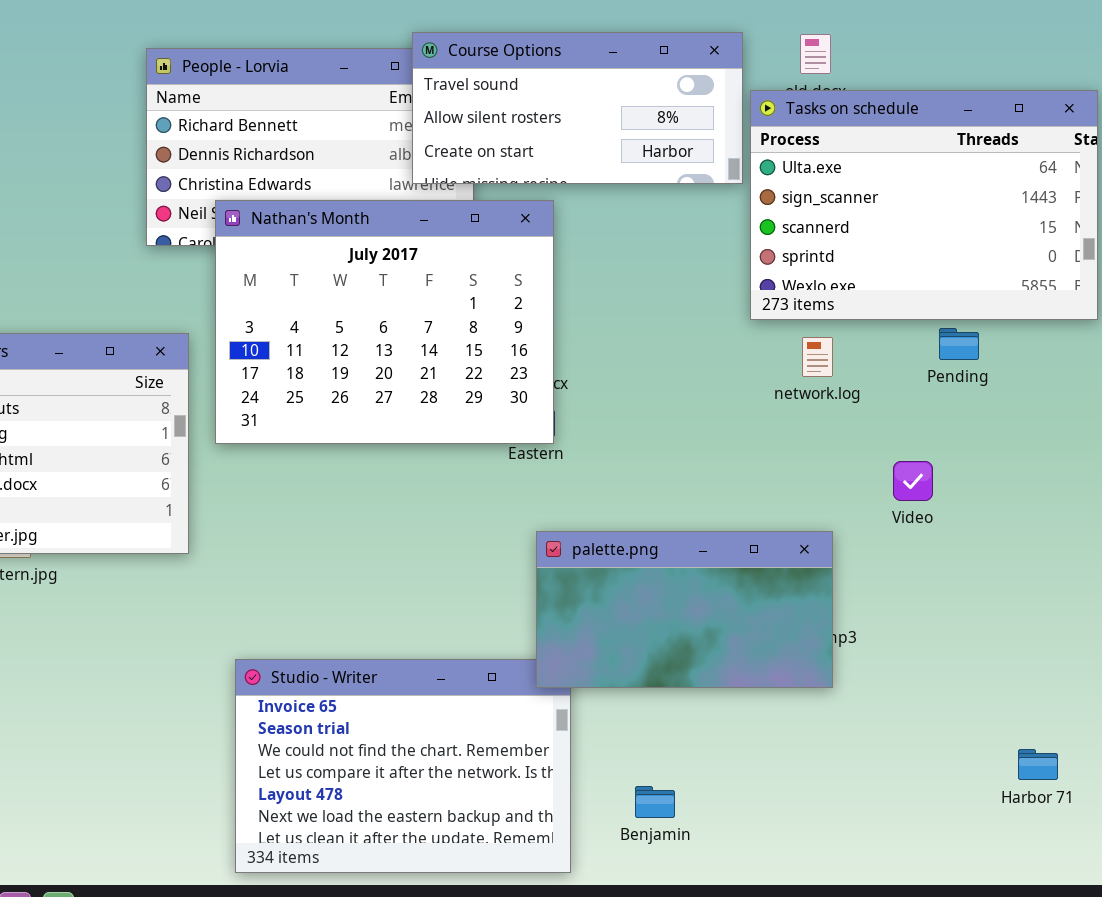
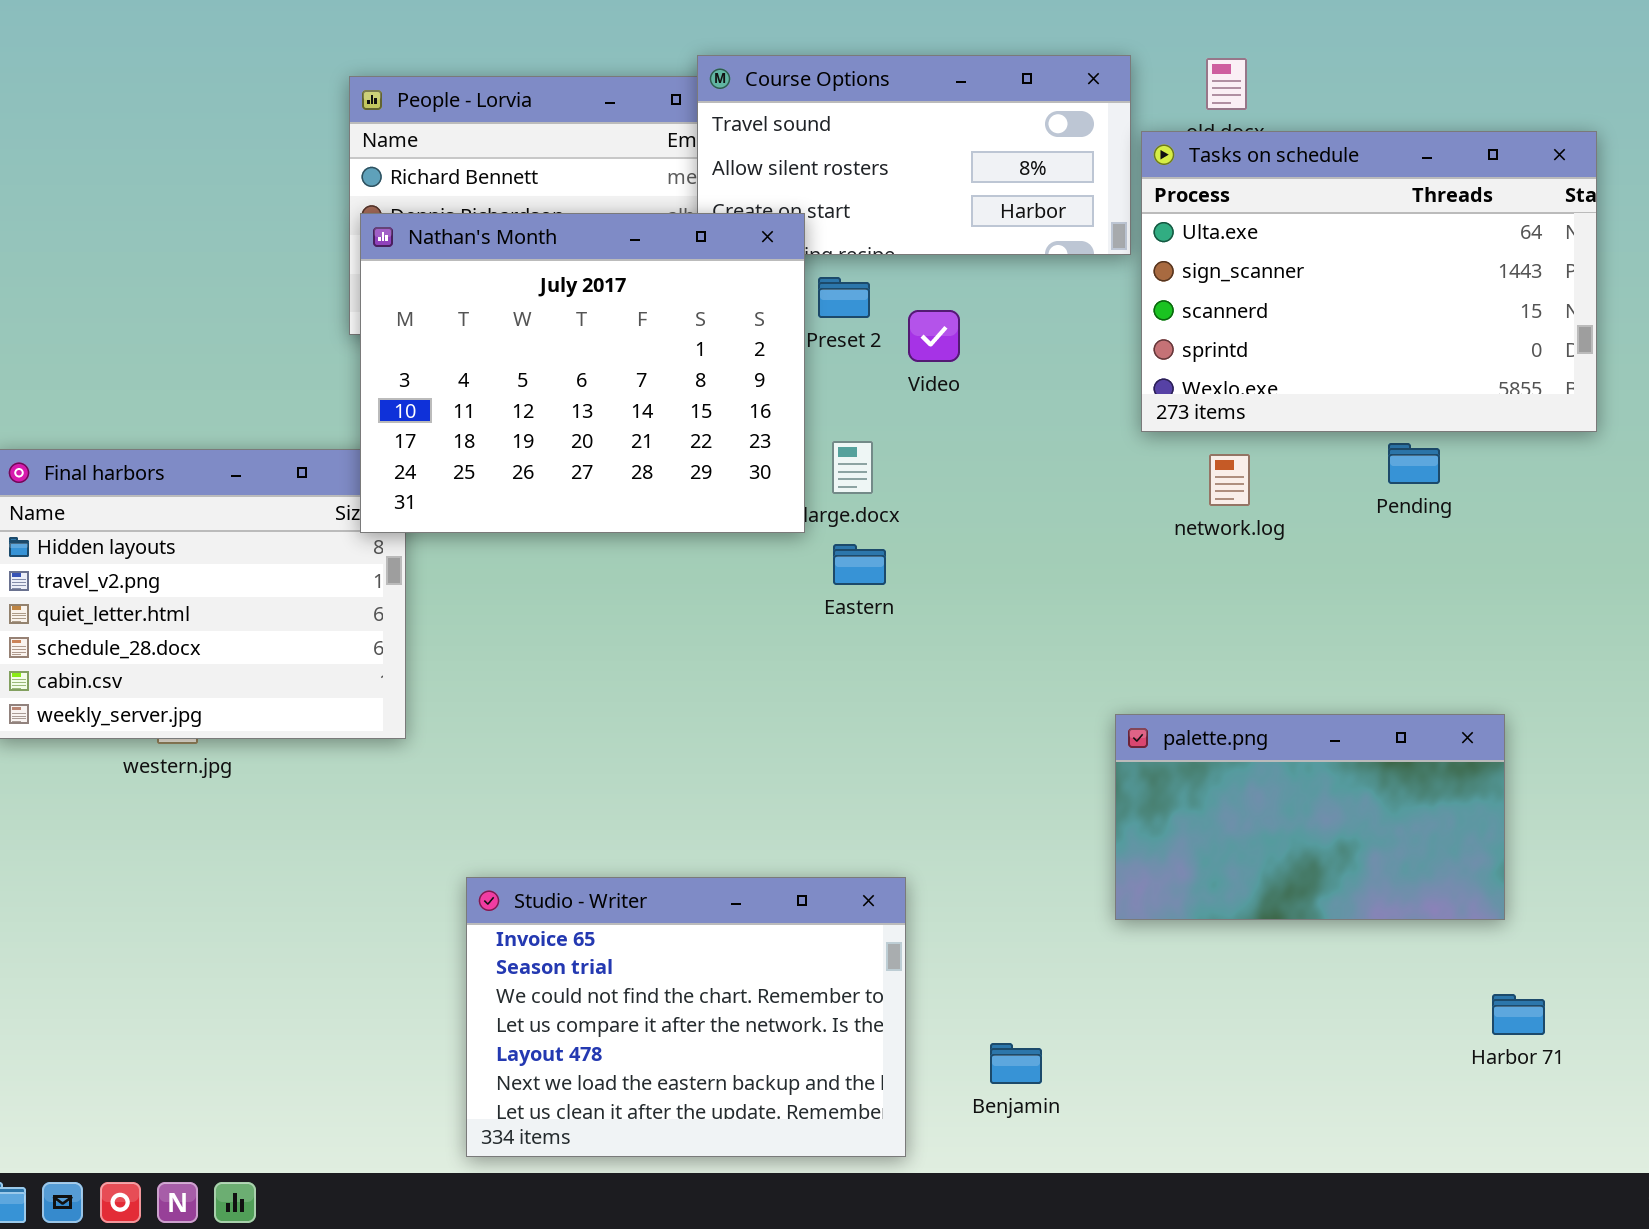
Nathan's Month: [215,200,554,444] -> [360,213,805,533], moved
Video: [893,461,933,501] -> [908,310,960,362], moved
palette.png: [536,531,833,688] -> [1115,714,1505,920], moved

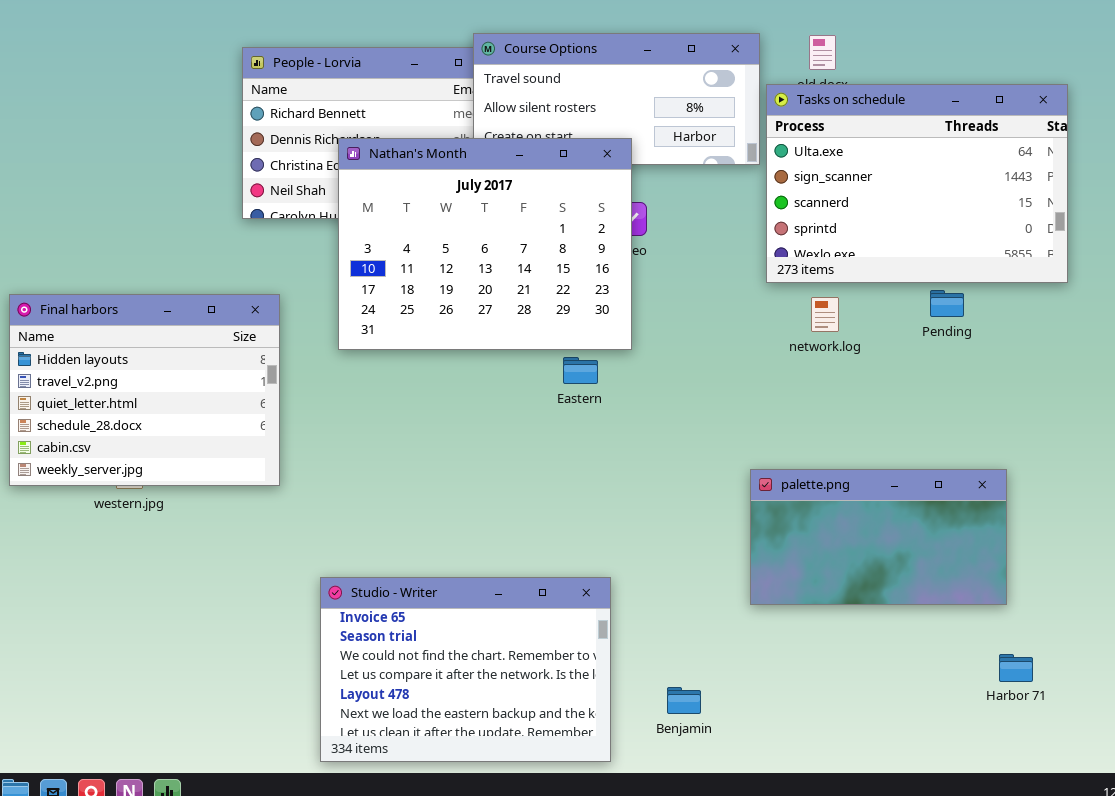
Nathan's Month: [360,213,805,533] -> [338,138,632,350], moved

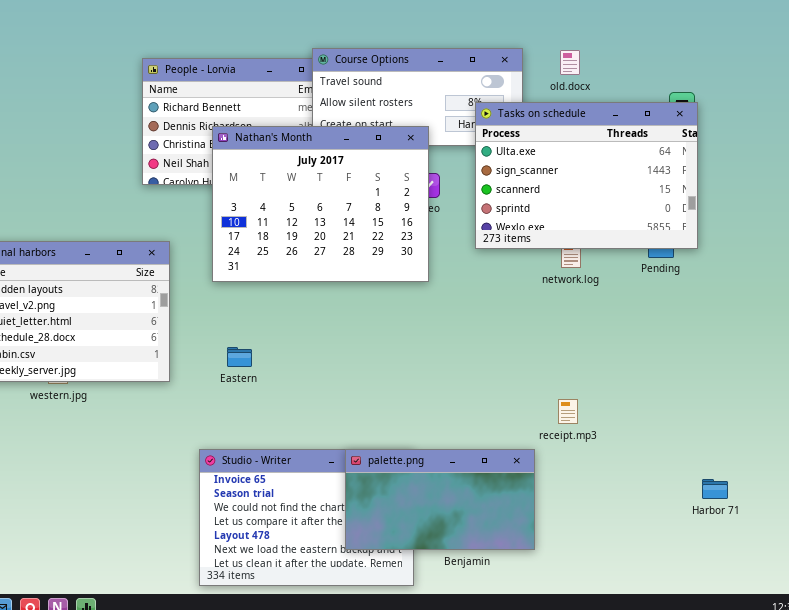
Tasks on schedule: [766,84,1068,283] -> [475,102,698,249], moved
Eastern: [563,357,598,384] -> [227,347,252,367], moved
palette.png: [750,469,1007,605] -> [345,449,535,550], moved
Harbor 71: [999,654,1033,682] -> [702,479,728,499], moved

